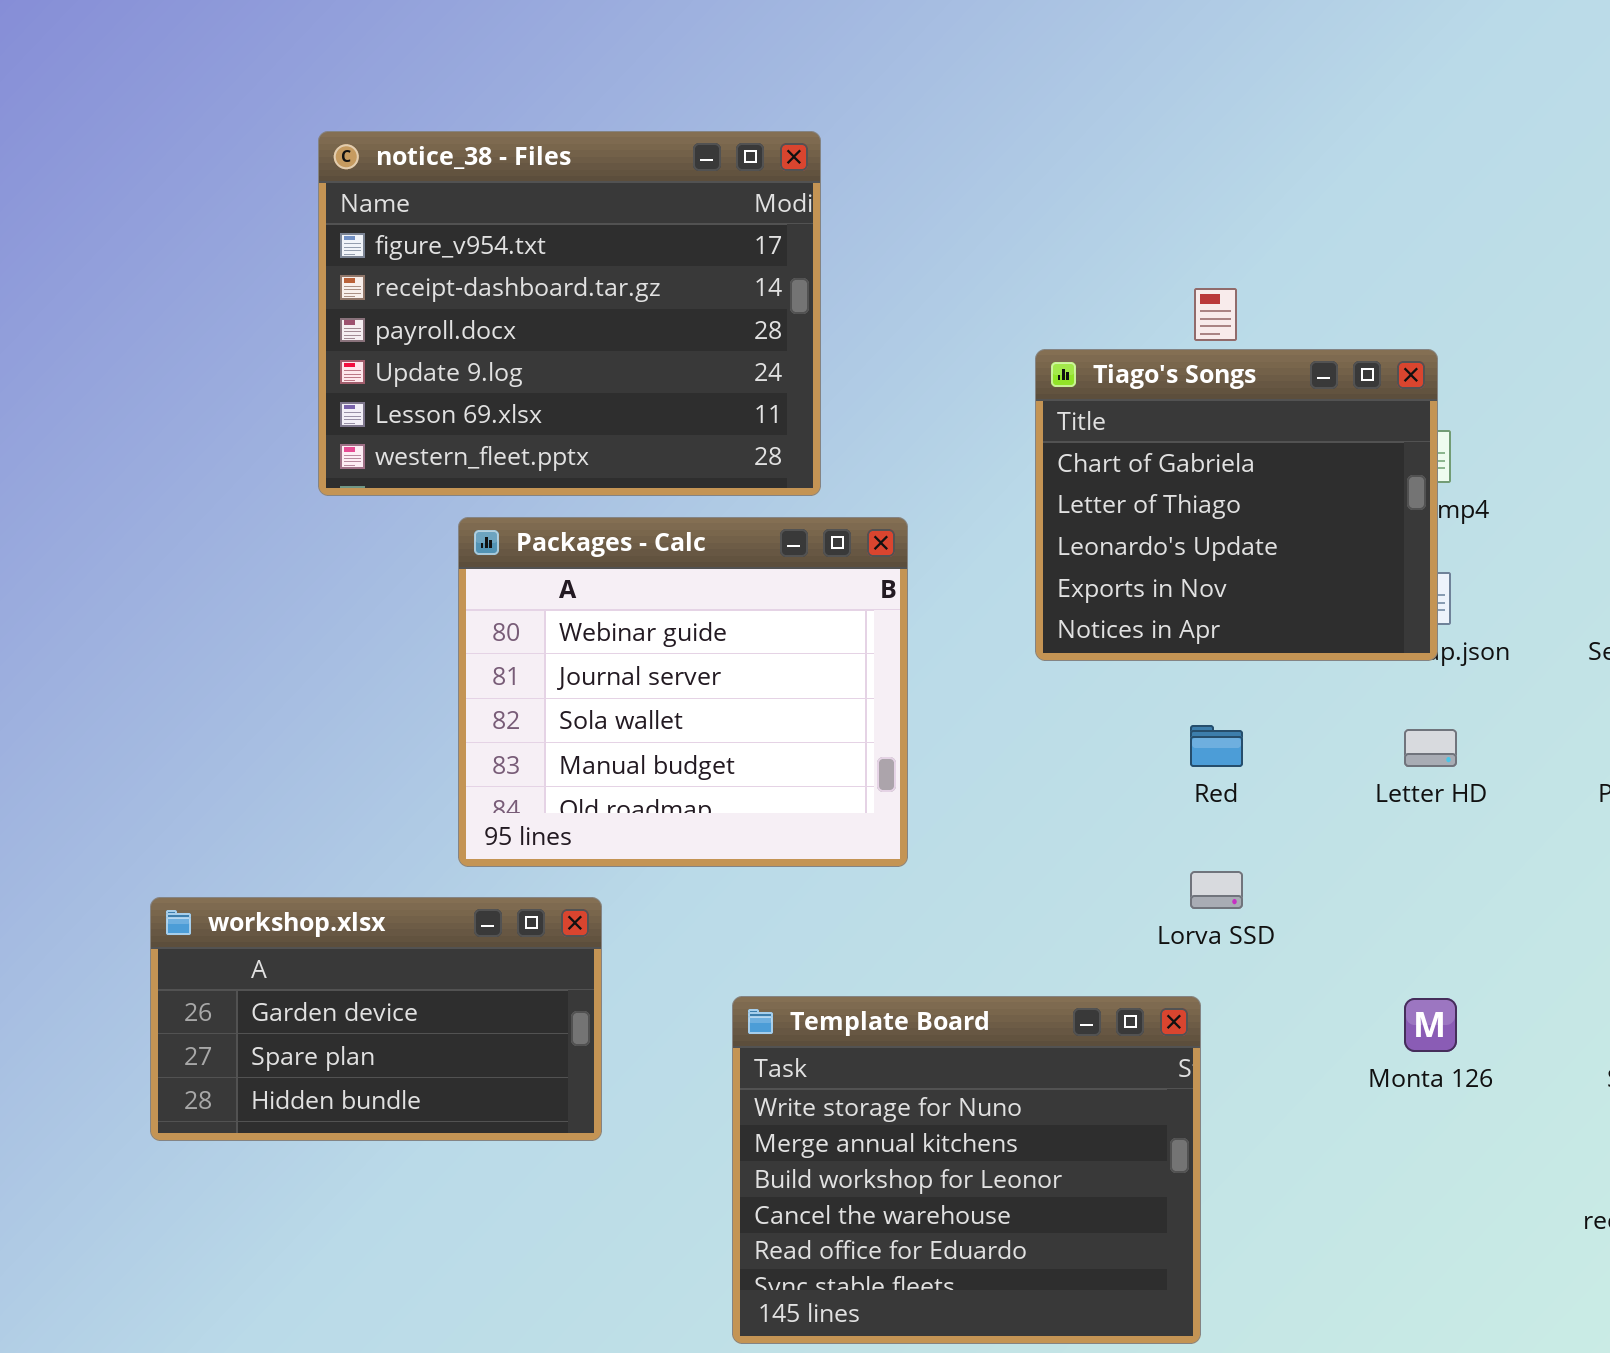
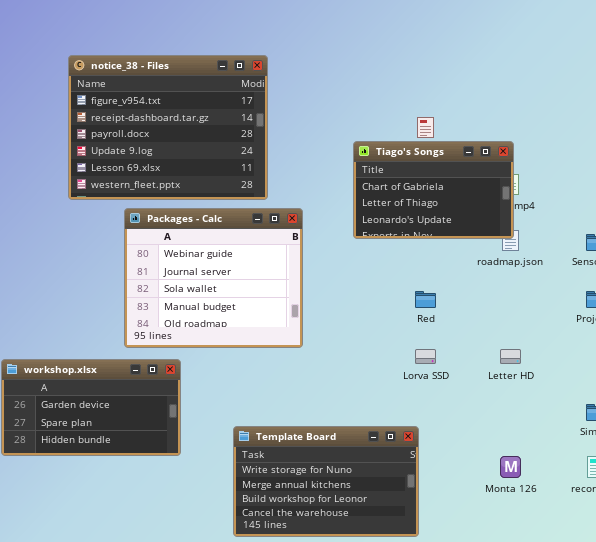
Tiago's Songs: [1035,349,1438,661] -> [353,141,514,239], resized
Letter HD: [1404,729,1457,767] -> [500,349,521,364], moved
Template Board: [732,996,1201,1344] -> [233,426,419,537], resized
Monta 126: [1404,998,1457,1052] -> [500,456,521,478], moved

